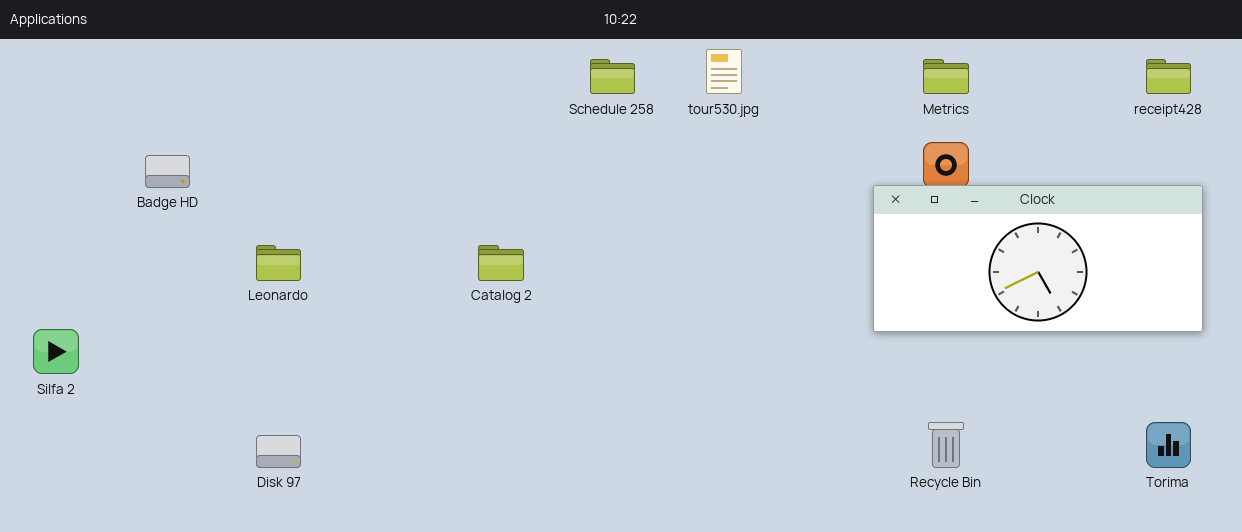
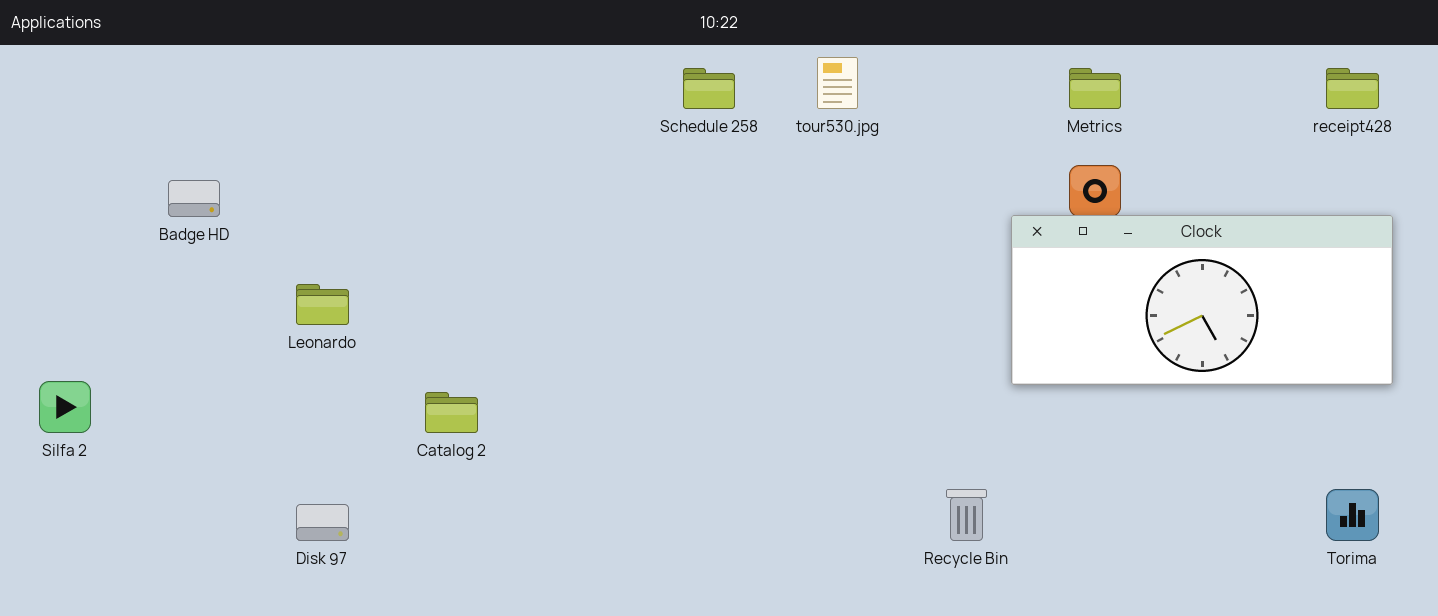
Catalog 2: [478,245,524,281] -> [425,392,478,433], moved
Recycle Bin: [928,422,964,468] -> [946,489,987,541], moved

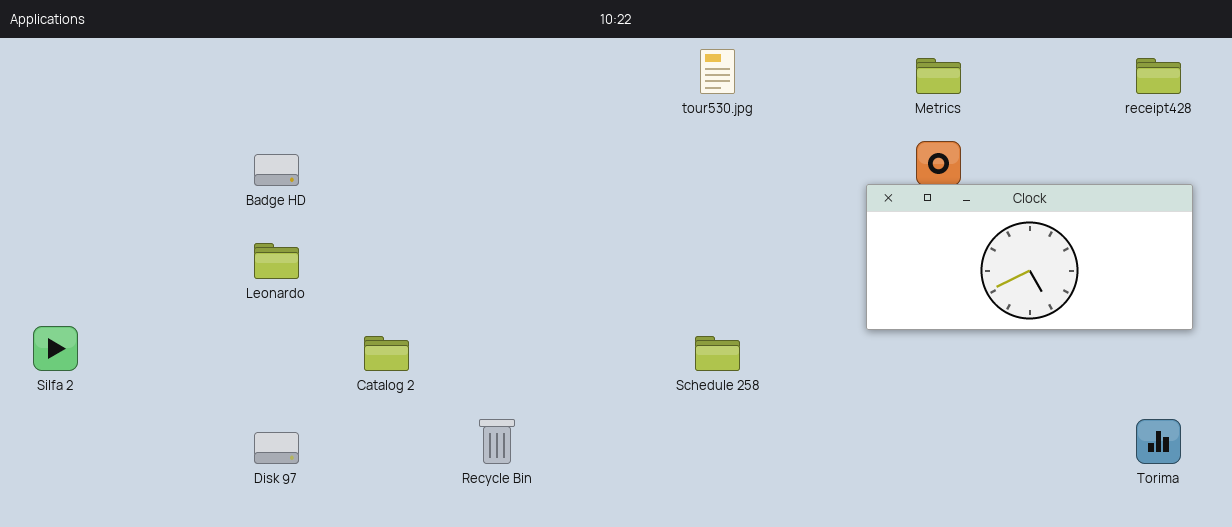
Schedule 258: [683,68,735,109] -> [695,336,740,371], moved
Badge HD: [168,180,220,217] -> [254,154,299,186], moved
Recycle Bin: [946,489,987,541] -> [479,419,515,464], moved

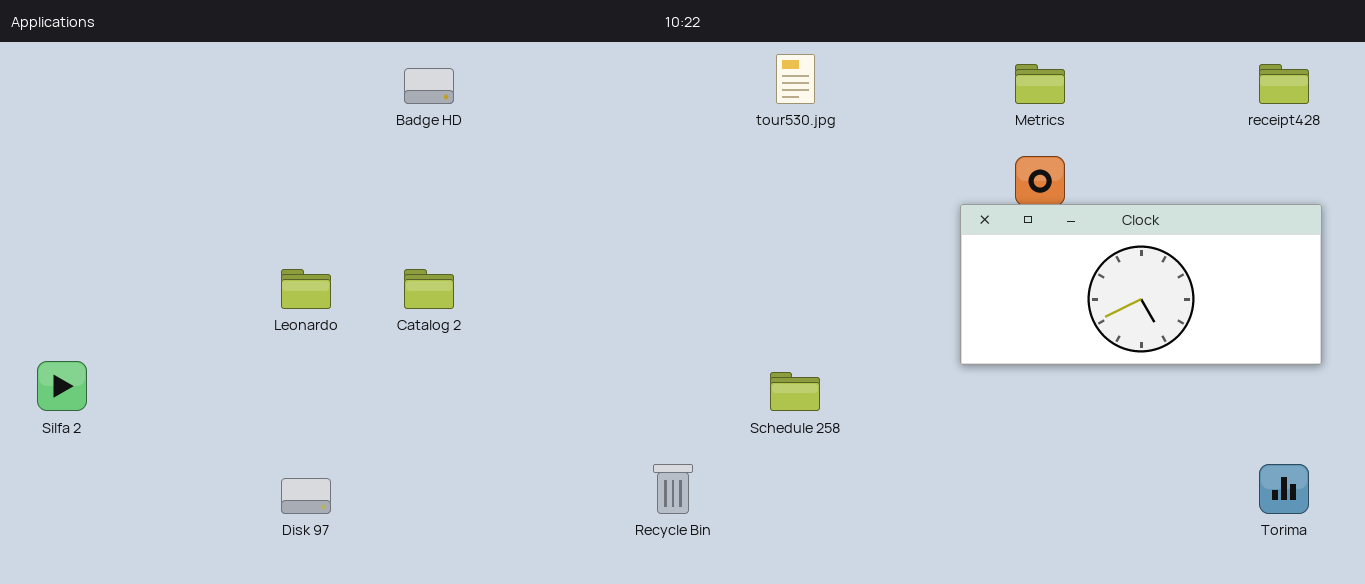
Badge HD: [254,154,299,186] -> [404,68,454,104], moved
Catalog 2: [364,336,409,371] -> [404,269,454,309], moved
Recycle Bin: [479,419,515,464] -> [653,464,693,514], moved

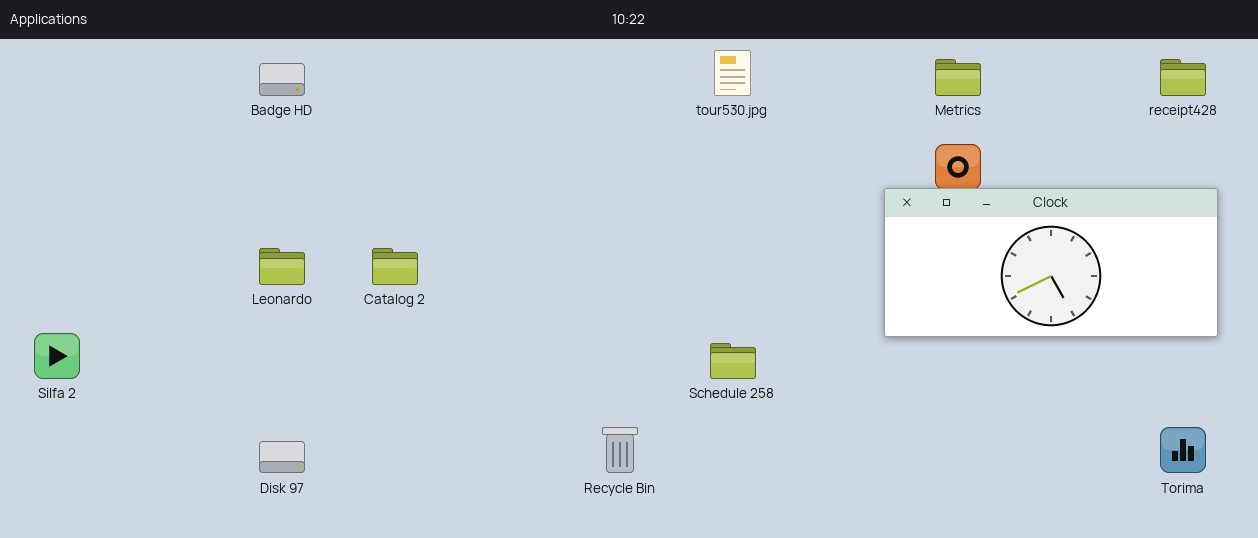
Badge HD: [404,68,454,104] -> [259,63,305,96], moved

